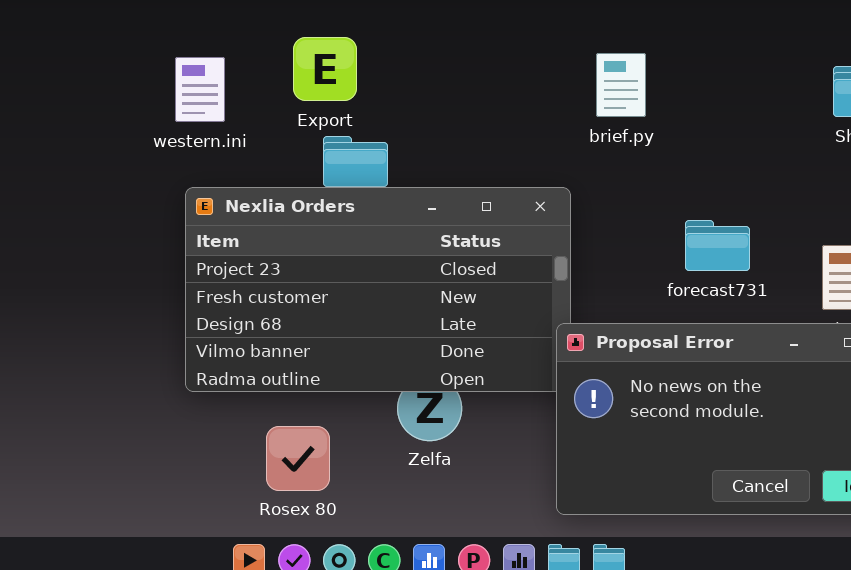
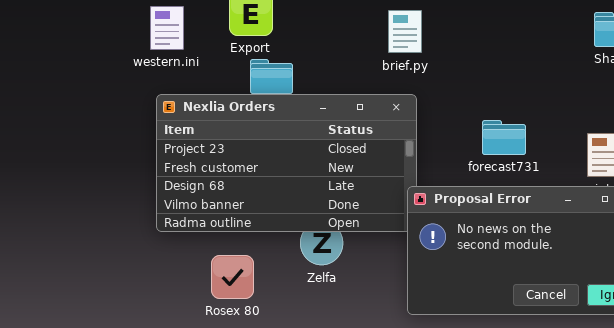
brief.py: [596,53,646,117] -> [388,10,422,53], moved
forecast731: [685,220,750,271] -> [482,120,526,155], moved

